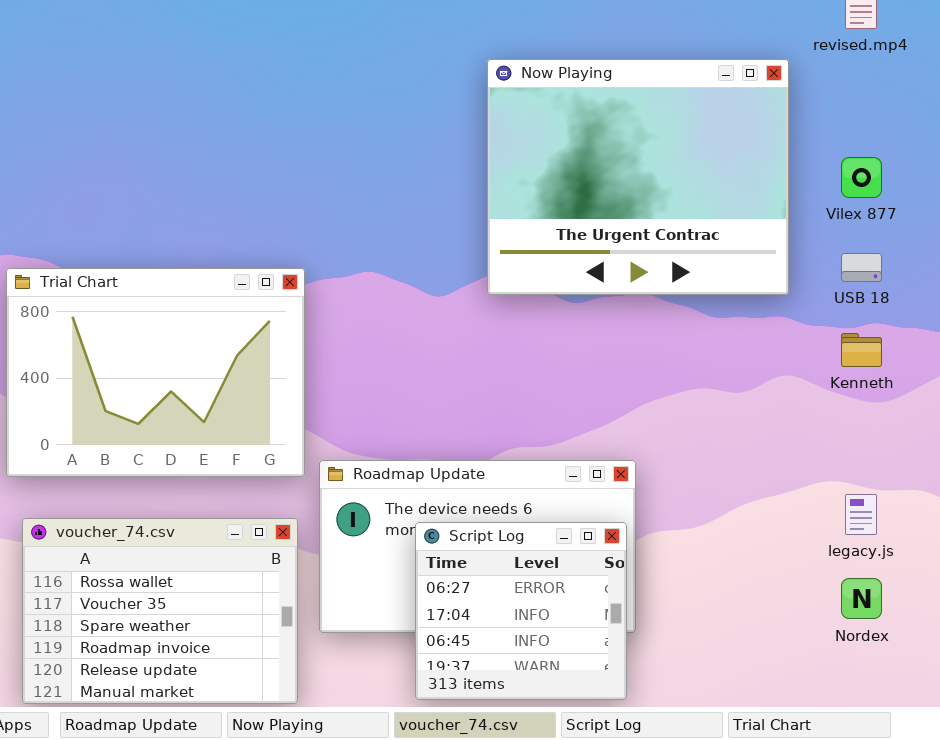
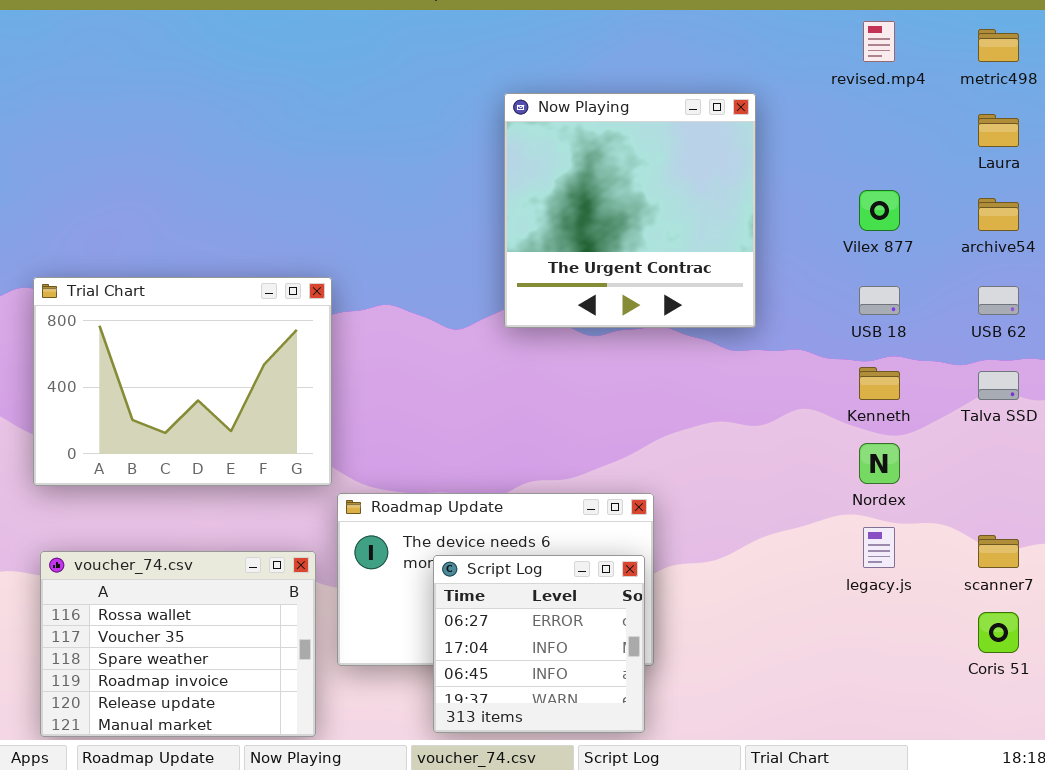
Now Playing: [487,59,789,295] -> [504,93,756,328], resized
Trial Chart: [6,268,305,477] -> [33,277,332,486], moved
Nordex: [841,578,882,619] -> [859,443,900,484], moved

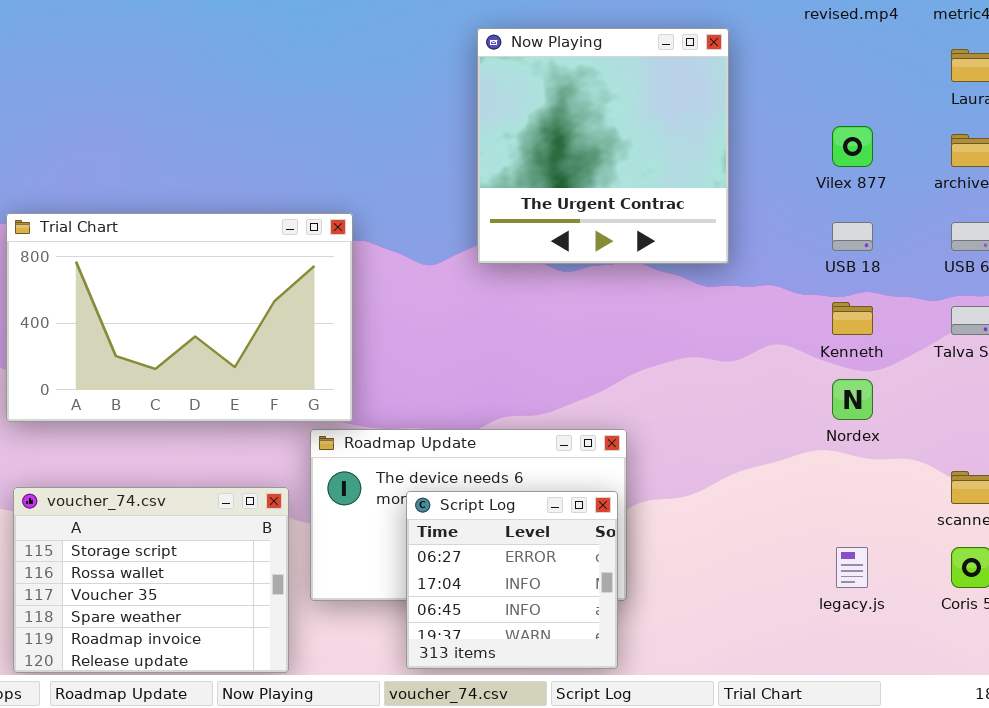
Trial Chart: [33,277,332,486] -> [6,213,353,422], resized
legacy.js: [863,527,895,568] -> [836,547,868,588], moved
voucher_74.csv: [40,551,316,737] -> [13,487,289,673], scrolled up 1 row

